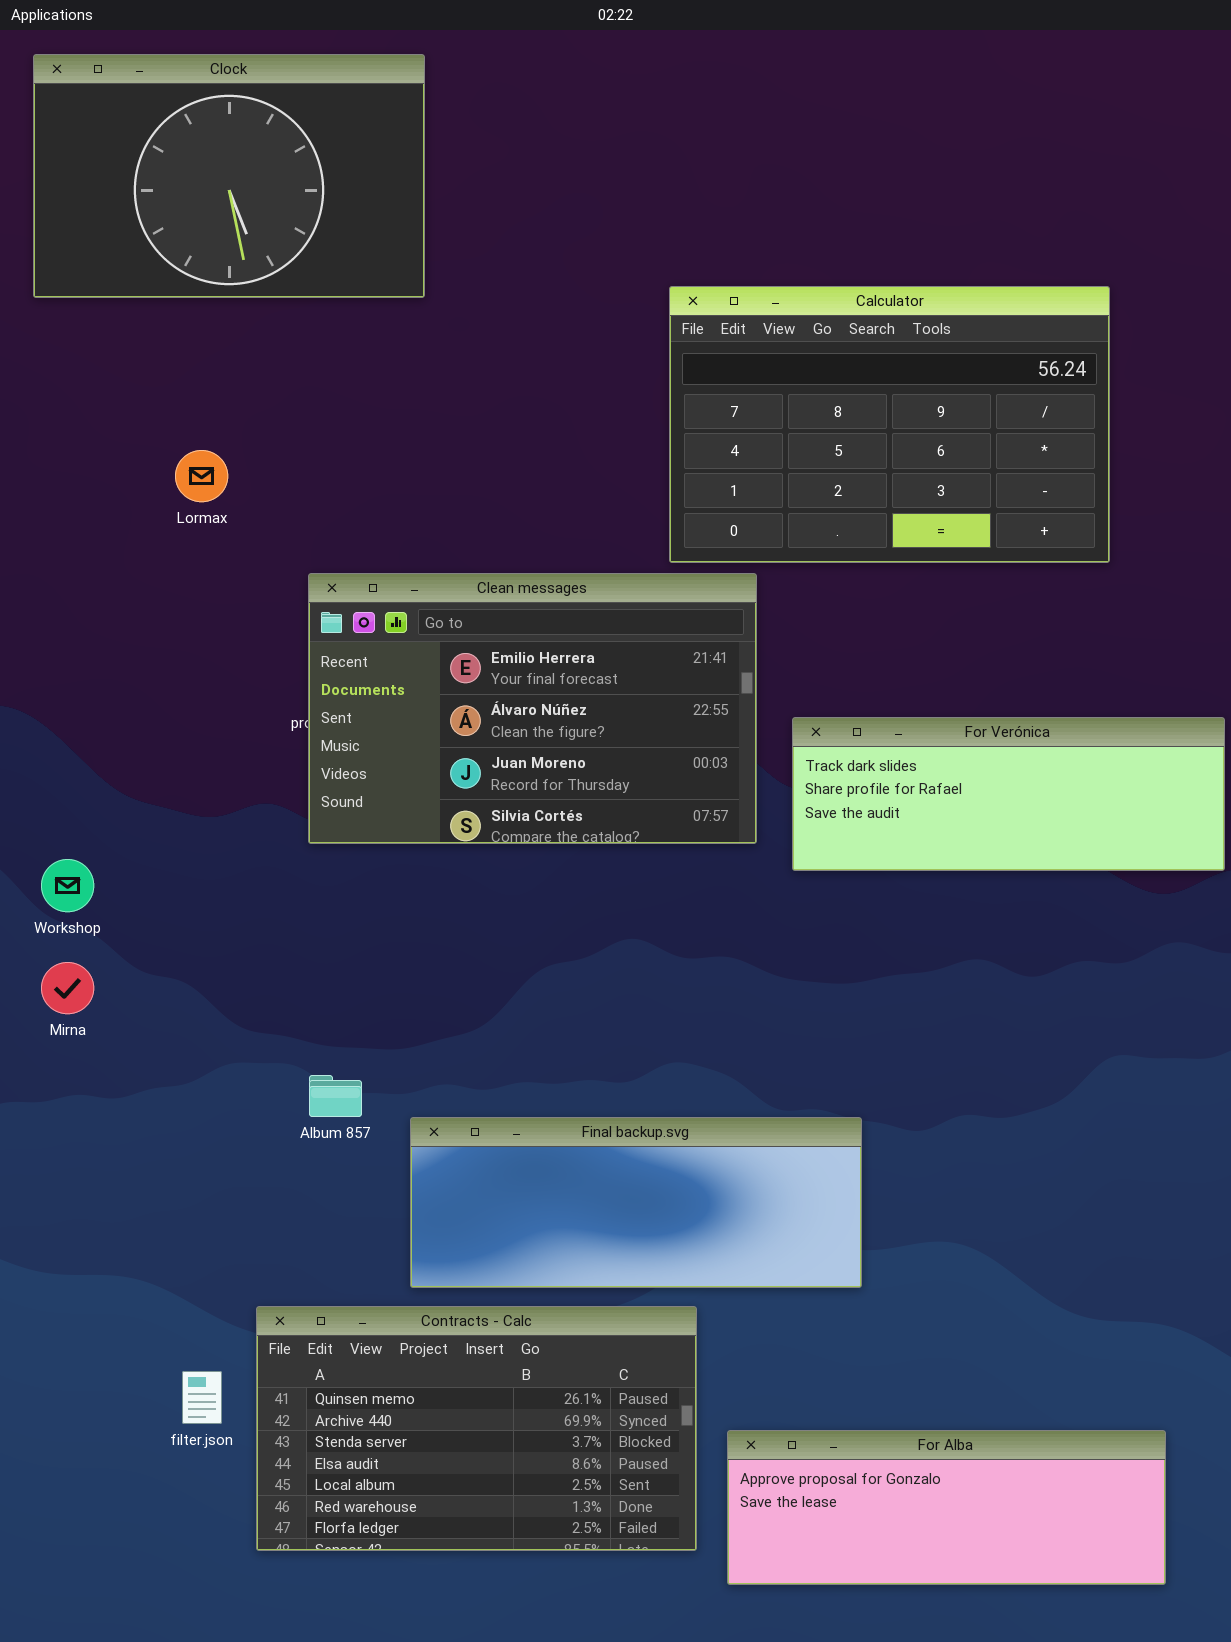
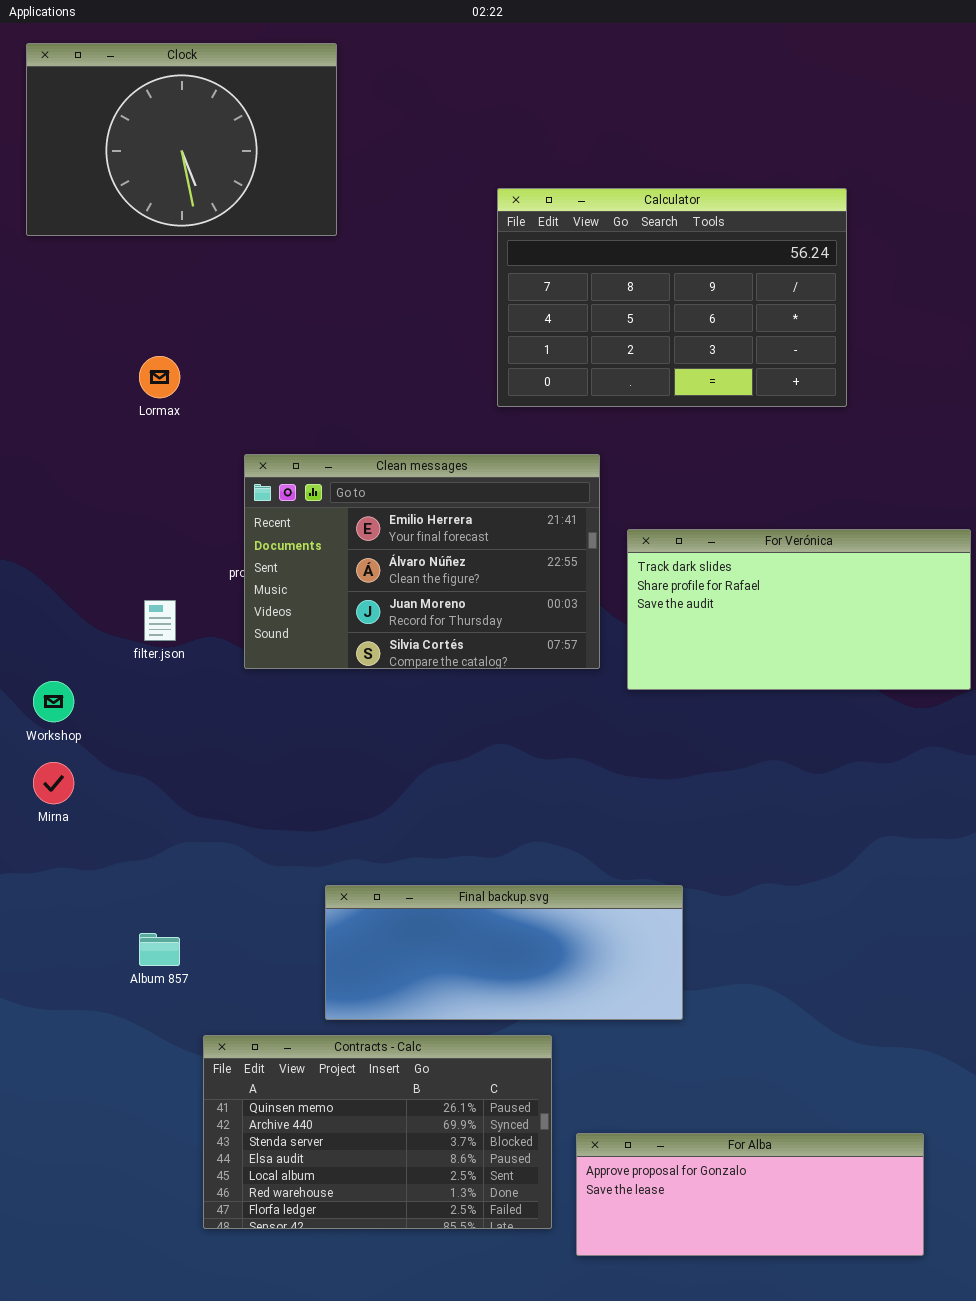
Calculator: [669,286,1110,563] -> [497,188,847,407], moved
For Verónica: [792,717,1225,871] -> [627,529,971,690], resized
Album 857: [309,1075,362,1117] -> [139,933,180,966], moved
filter.json: [182,1371,222,1424] -> [144,600,176,641], moved

